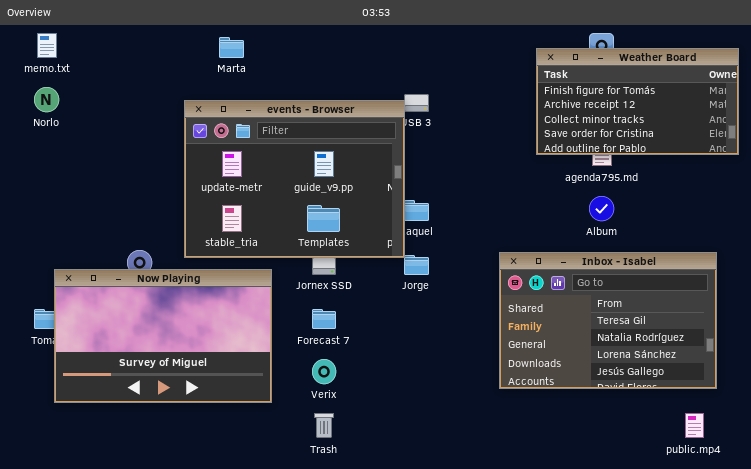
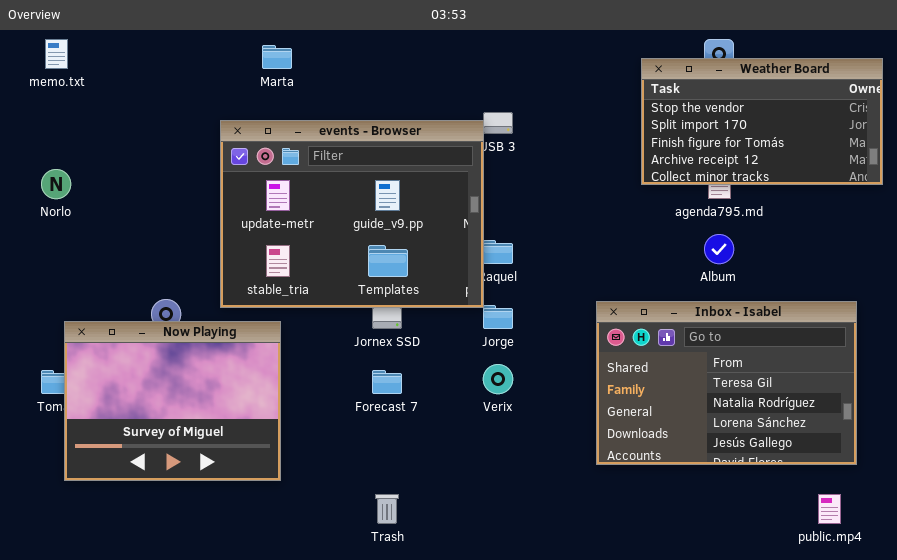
Weather Board: [536,48,739,155] -> [641,58,883,185], scrolled up 2 rows
Norlo: [34,87,59,112] -> [41,169,71,199], moved
Now Playing: [54,269,272,403] -> [64,321,281,481], resized
Verix: [312,359,336,384] -> [483,364,513,394], moved

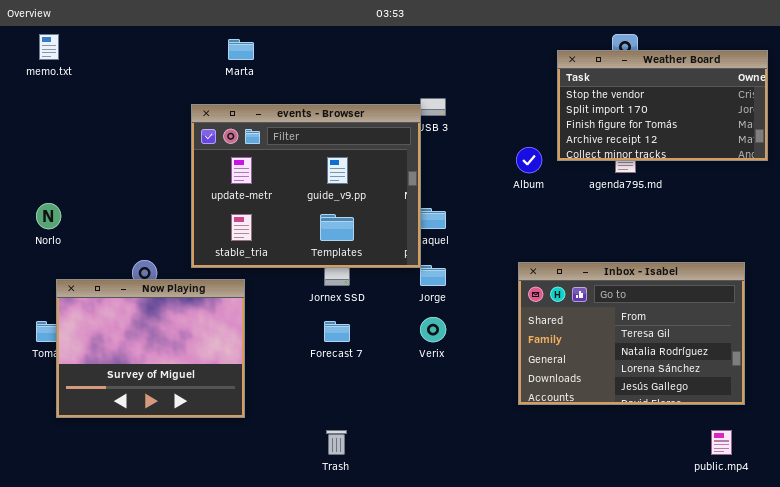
Norlo: [41,169,71,199] -> [36,203,61,229], moved
Album: [704,234,734,264] -> [516,147,542,173], moved

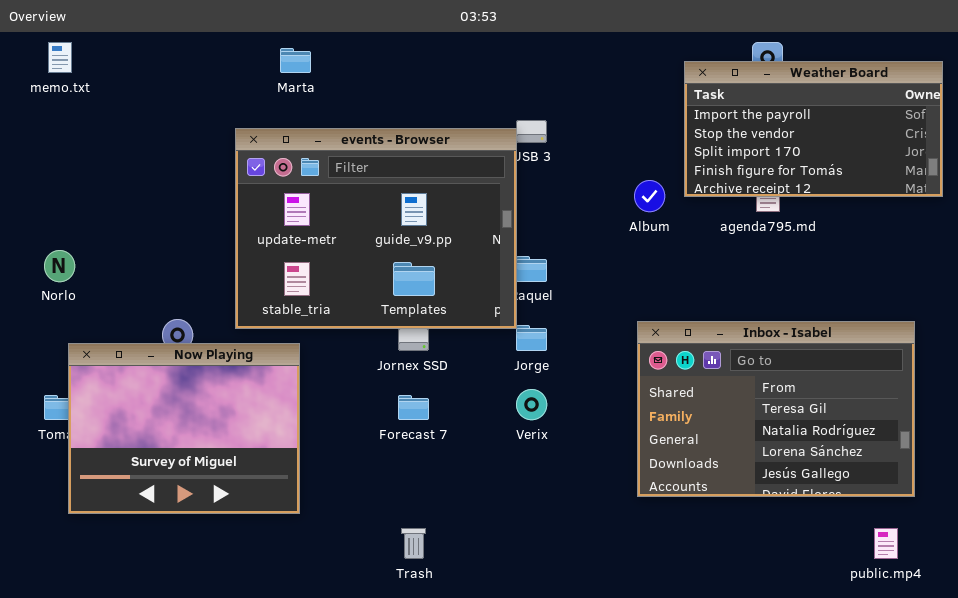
Weather Board: [557,50,768,161] -> [684,61,943,197], scrolled up 1 row

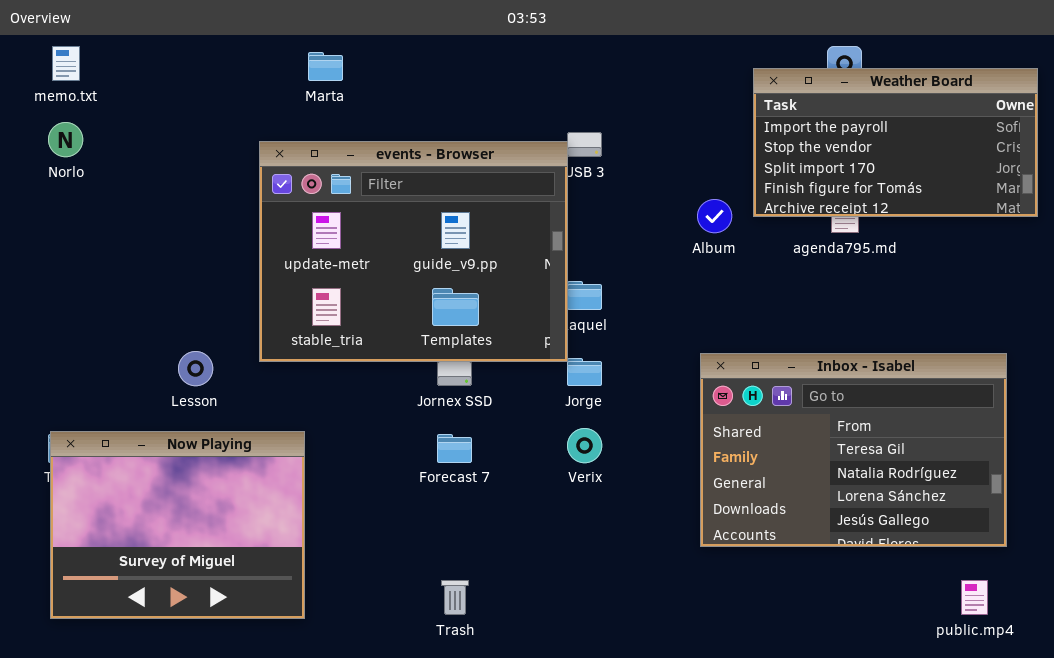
Norlo: [44,250,75,282] -> [48,122,83,157], moved
Now Playing: [68,343,300,514] -> [50,431,305,619], moved

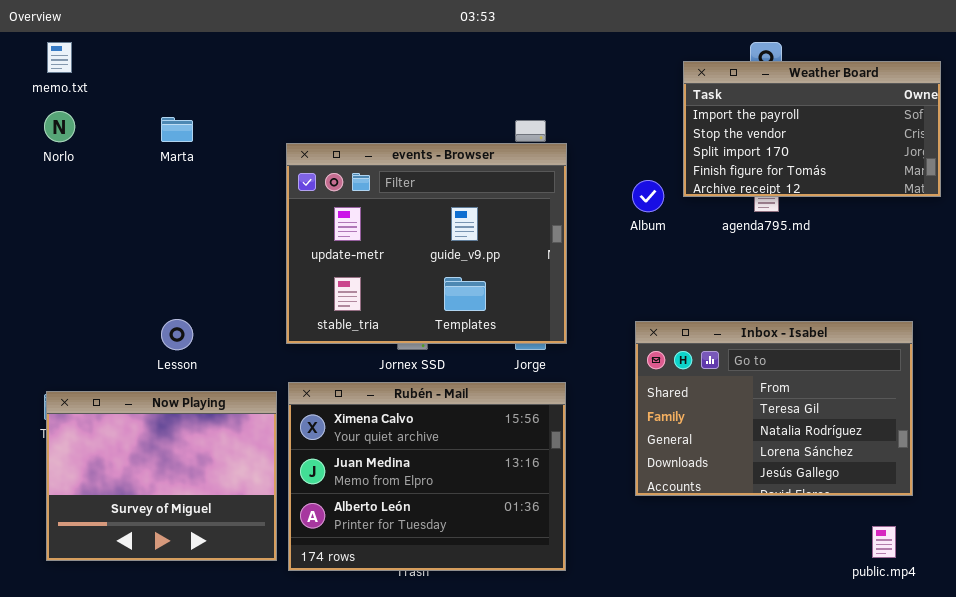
Marta: [308,52,343,81] -> [161,117,193,142], moved
events - Browser: [259,141,568,362] -> [286,143,567,344], moved
Rubén - Mail: none -> [288,382,566,571], opened

